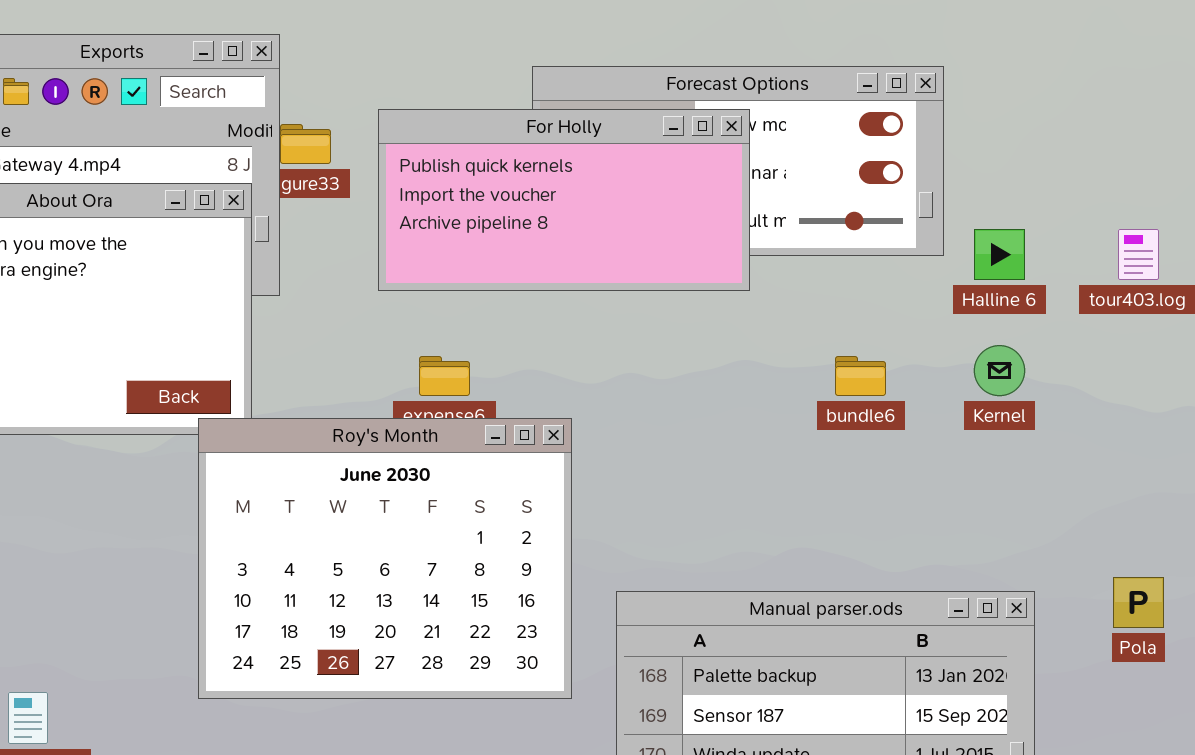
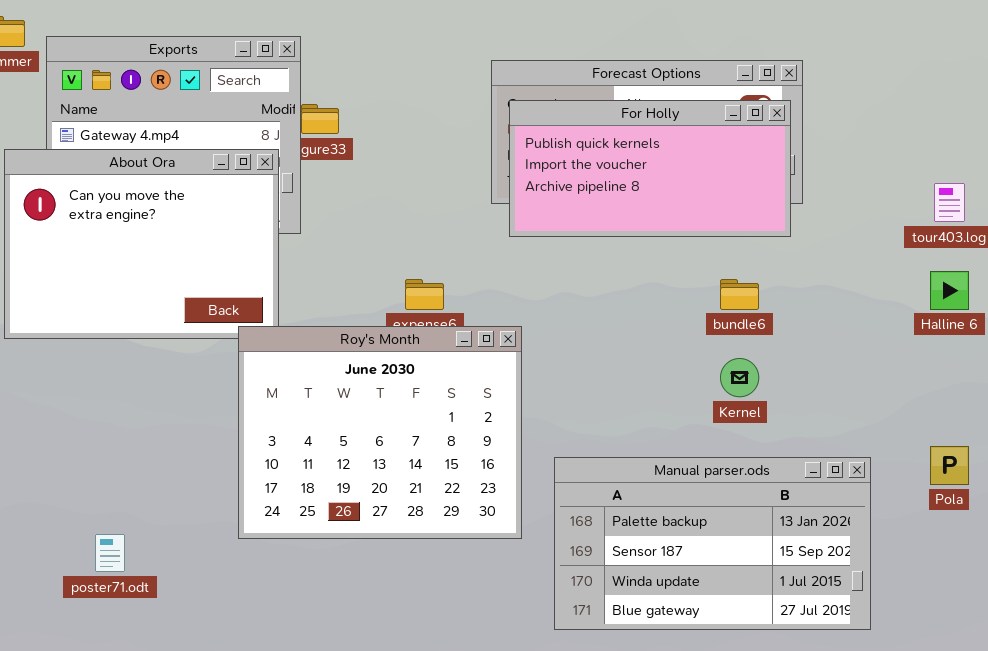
For Holly: [378,109,750,291] -> [509,100,791,237], moved
Halline 6: [974,229,1025,280] -> [930,271,969,310], moved
Kernel: [974,345,1025,396] -> [720,358,759,397], moved

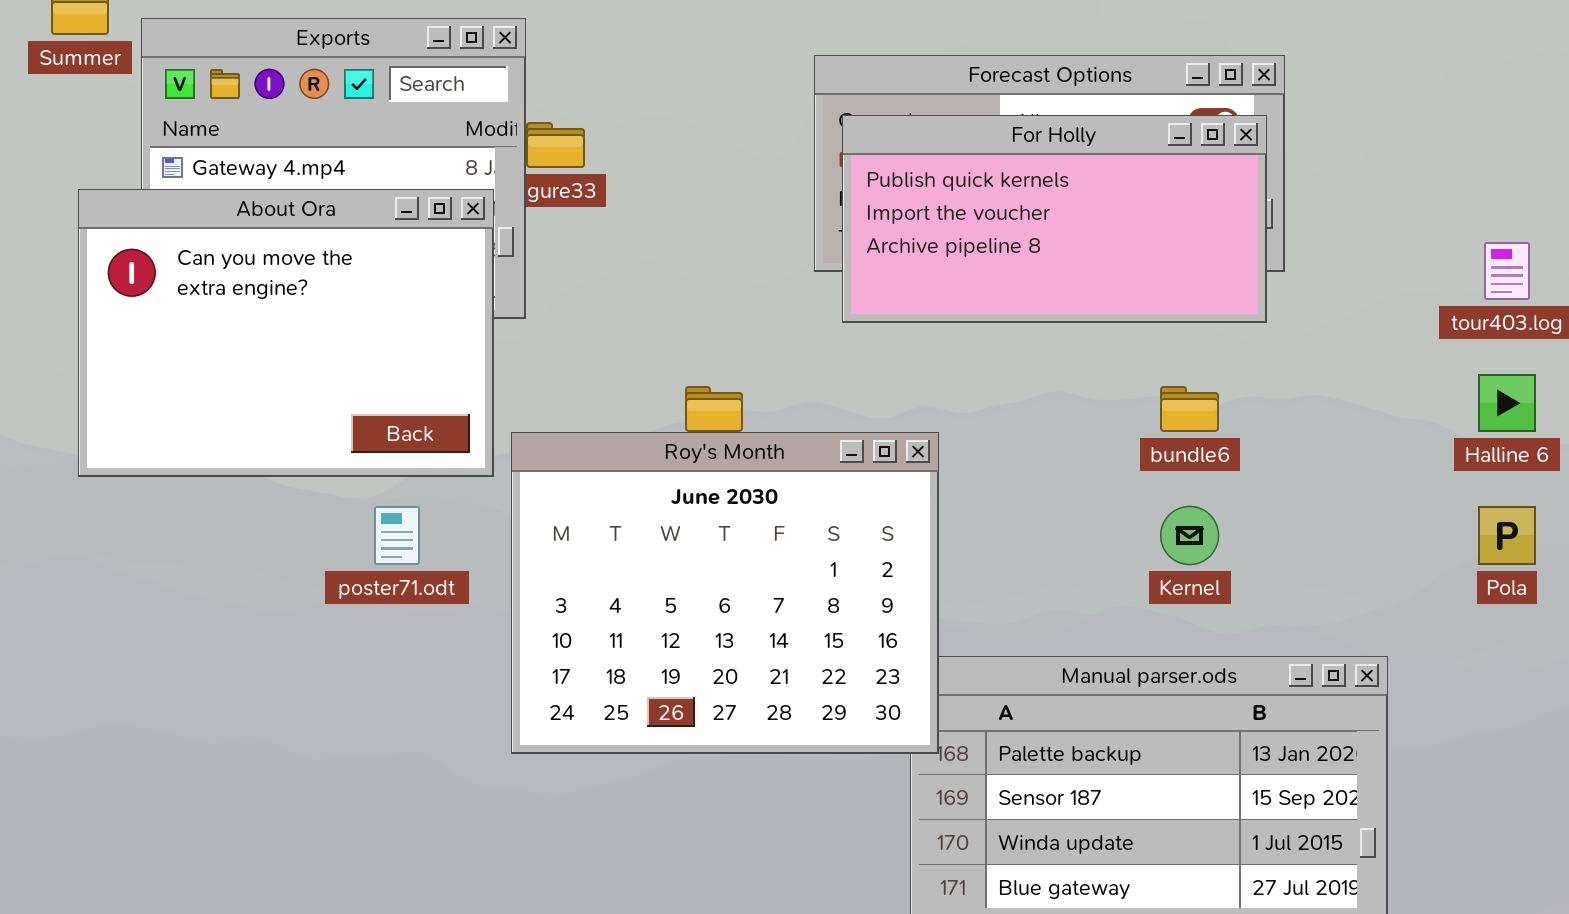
Roy's Month: [238,326,522,539] -> [511,432,939,754], moved
Pola: [930,446,969,485] -> [1478,506,1536,565], moved
poster71.odt: [95,534,125,572] -> [374,506,420,565], moved

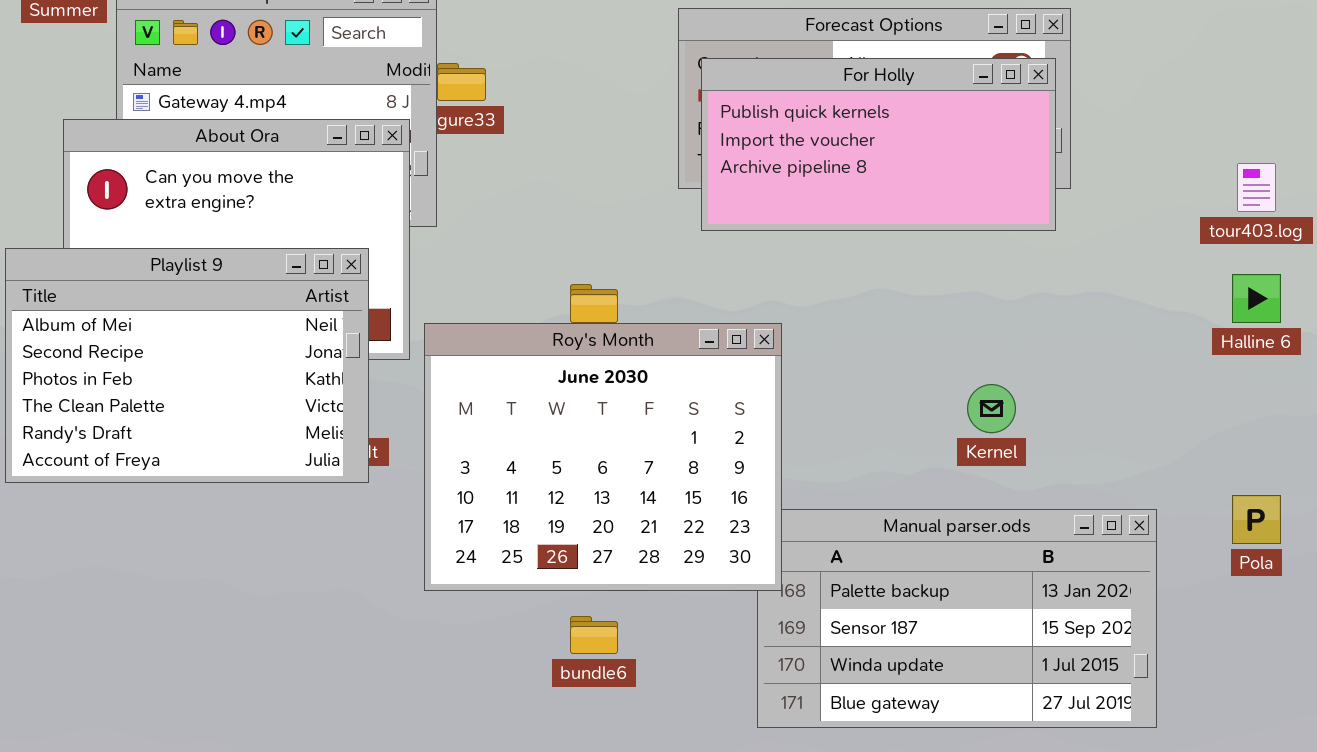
Playlist 9: none -> [5,248,369,483], opened
bundle6: [1160,386,1219,432] -> [570,616,618,654], moved
Pola: [1478,506,1536,565] -> [1232,495,1281,544], moved

